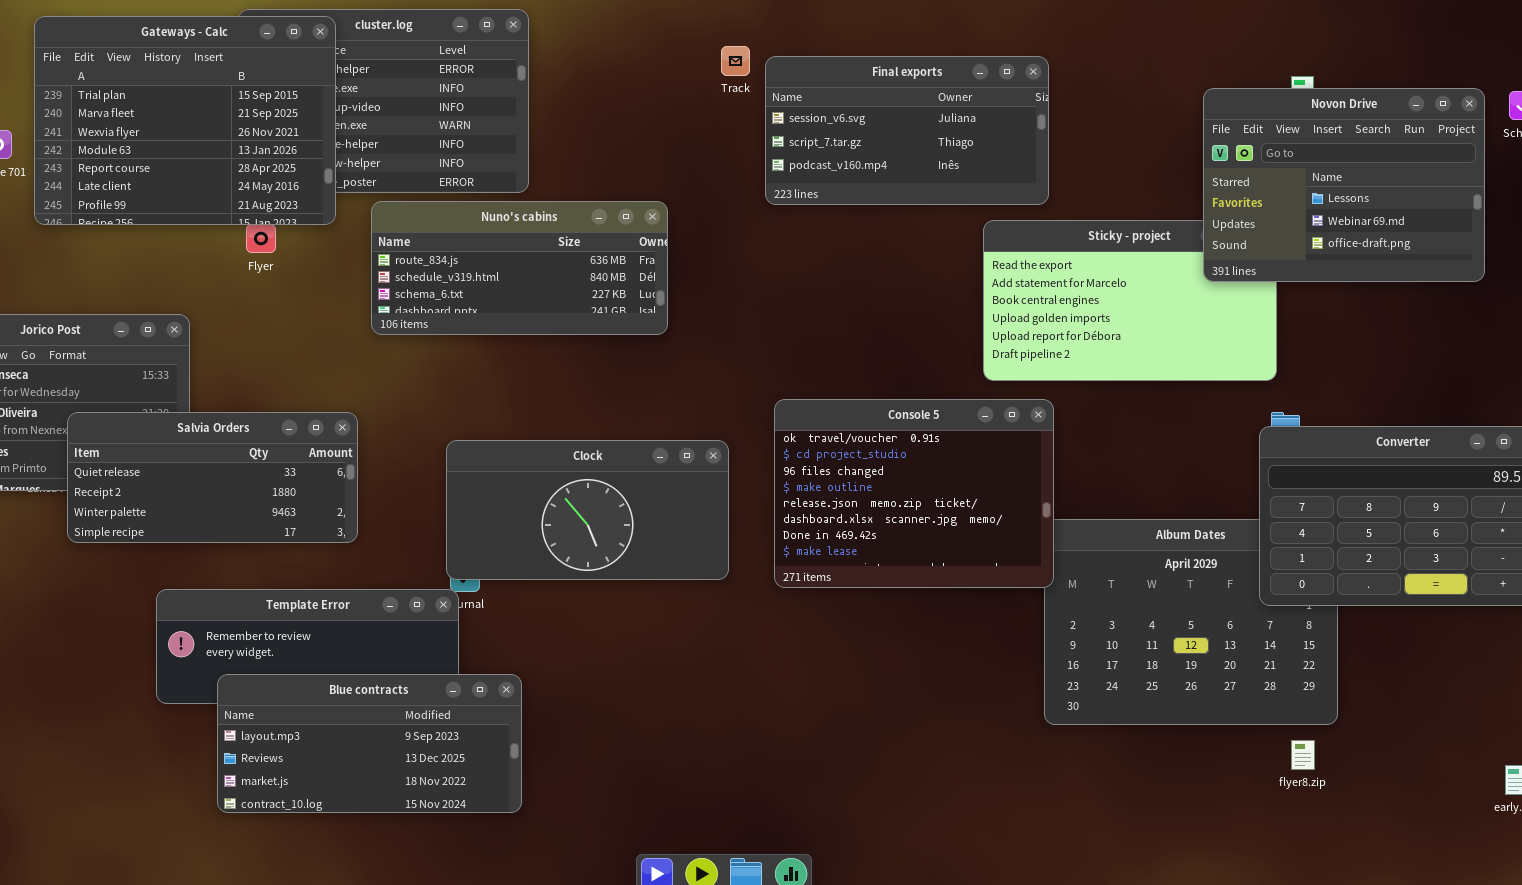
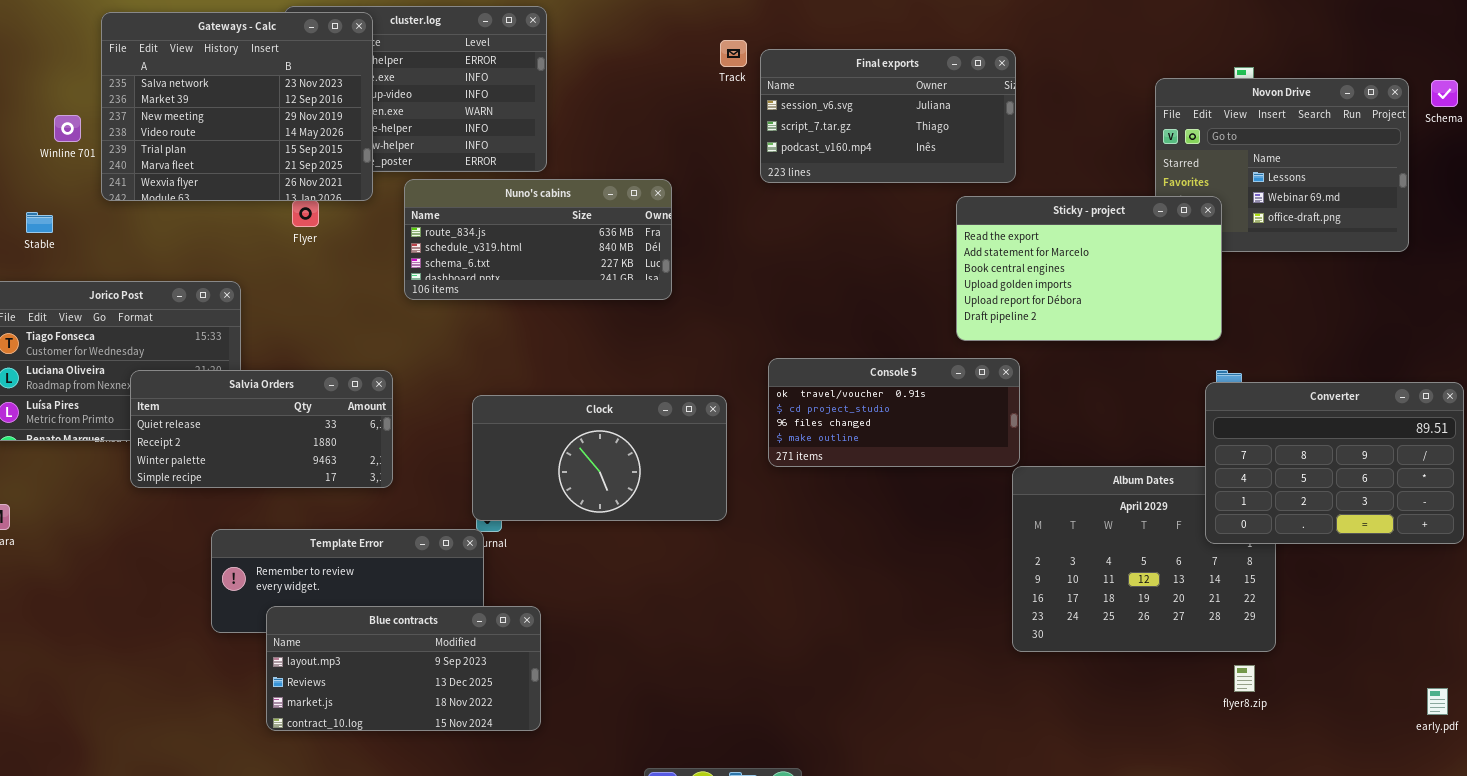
Gateways - Calc: [34,16,336,225] -> [101,12,373,201], scrolled up 4 rows
Sticky - project: [983,220,1277,381] -> [956,196,1222,341], raised
Console 5: [774,399,1054,588] -> [768,358,1020,467], resized

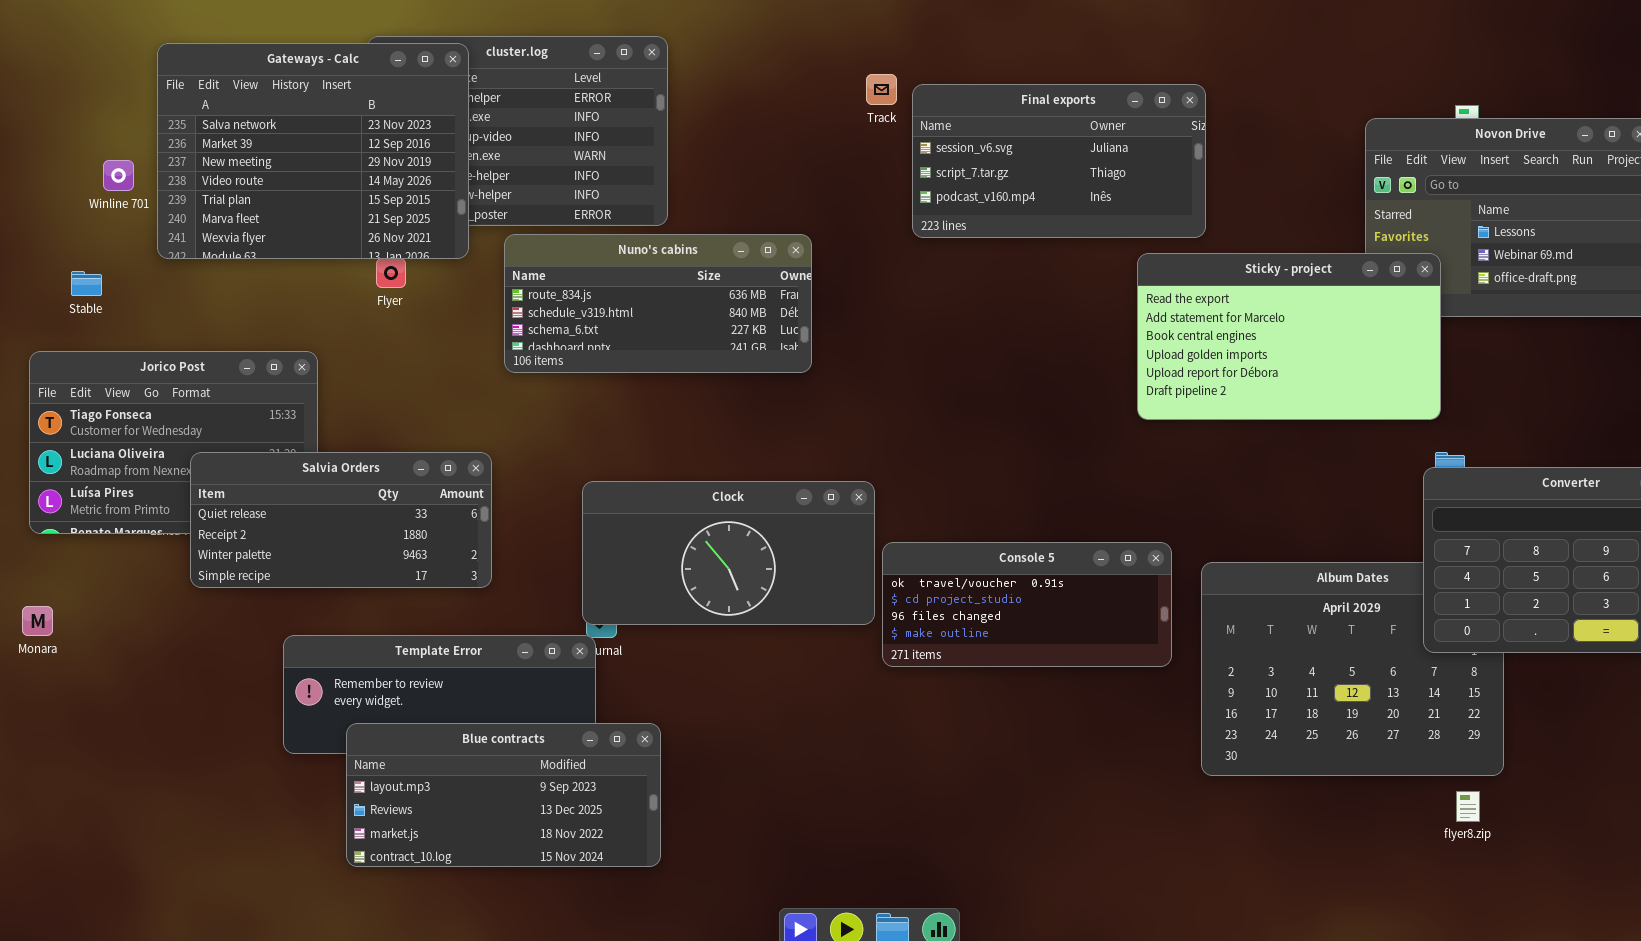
Console 5: [768,358,1020,467] -> [882,542,1172,667], moved

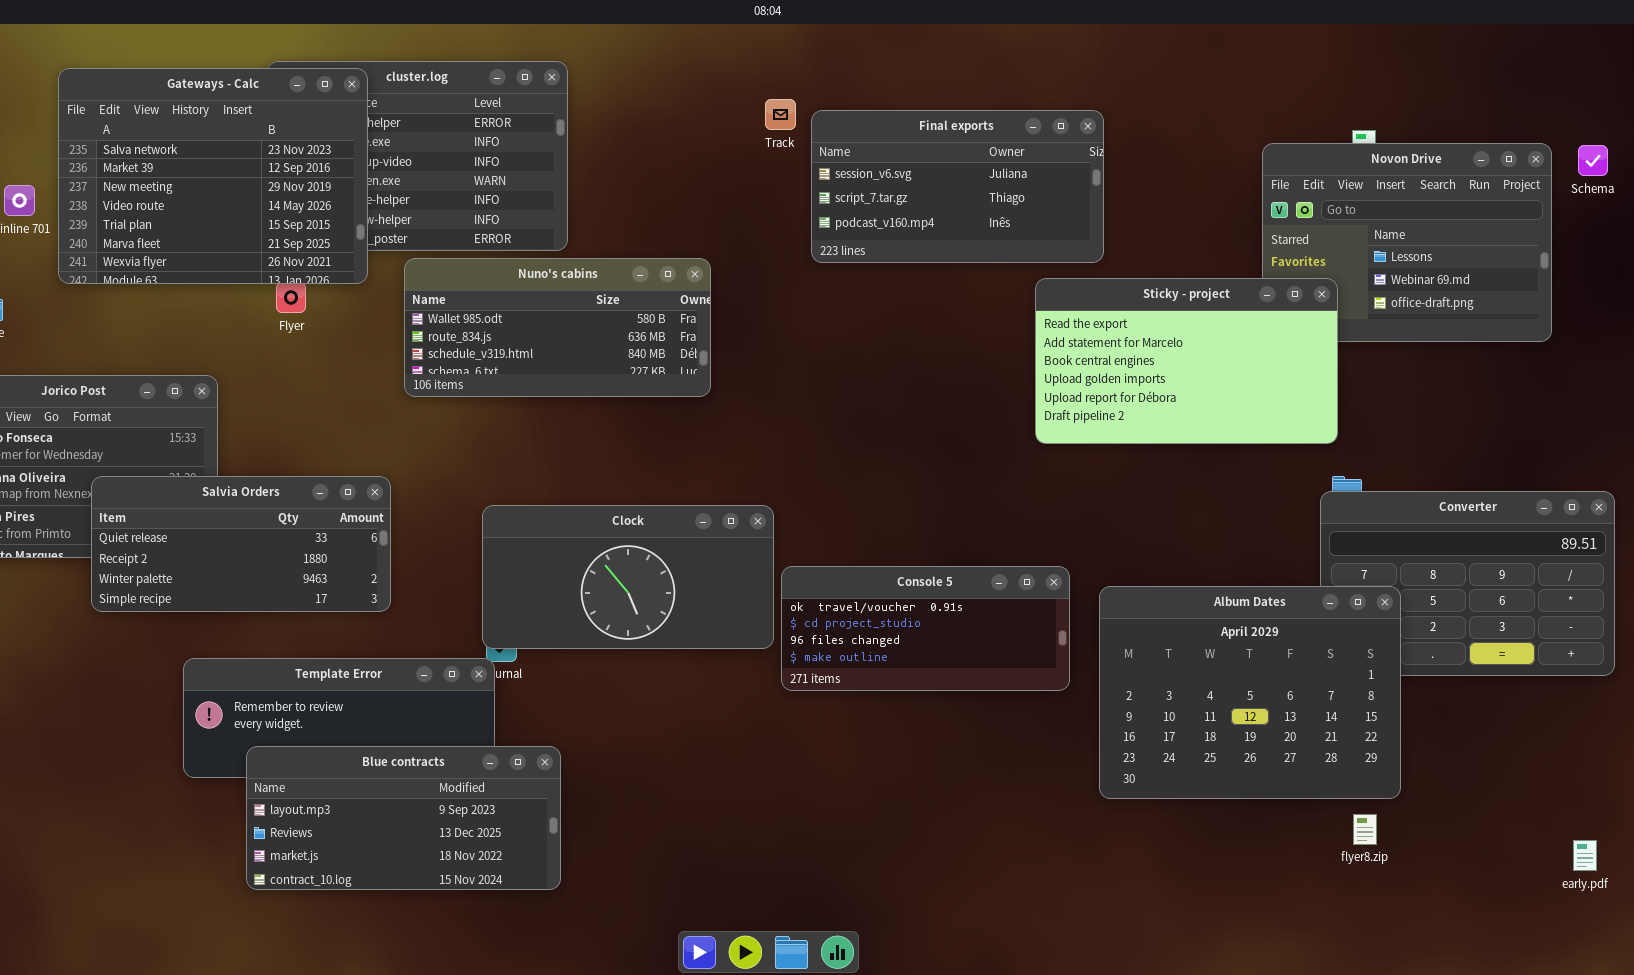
Nuno's cabins: [504,234,812,373] -> [404,258,711,397], scrolled up 1 row
Album Dates: [1201,562,1504,776] -> [1099,586,1401,799], raised

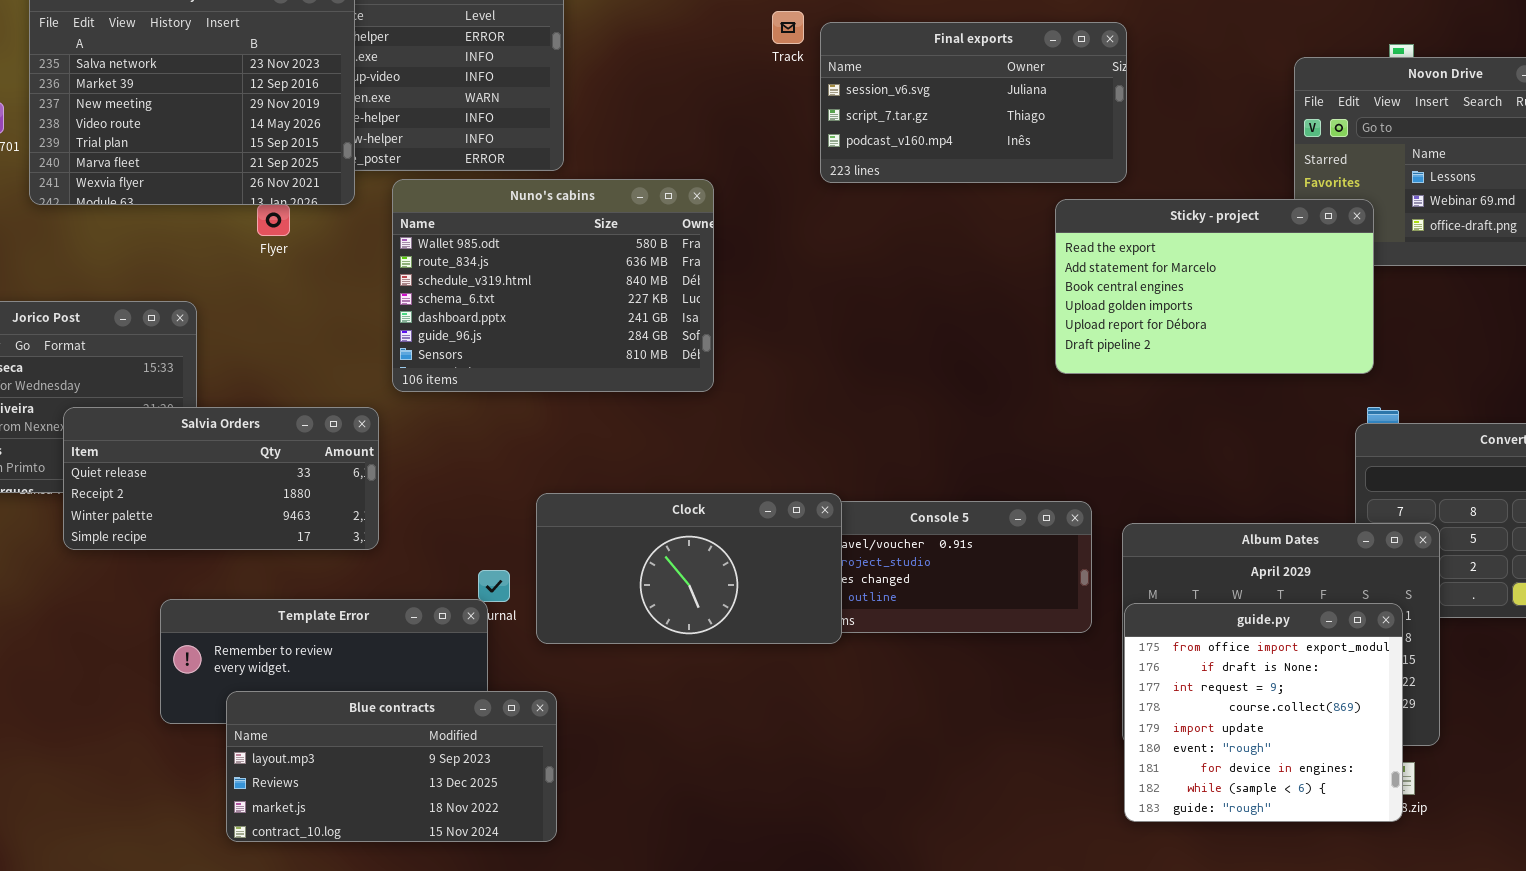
Nuno's cabins: [404,258,711,397] -> [392,179,714,392], resized
Clock: [482,505,774,649] -> [536,493,842,644], moved
guide.py: none -> [1124,603,1403,822], opened

